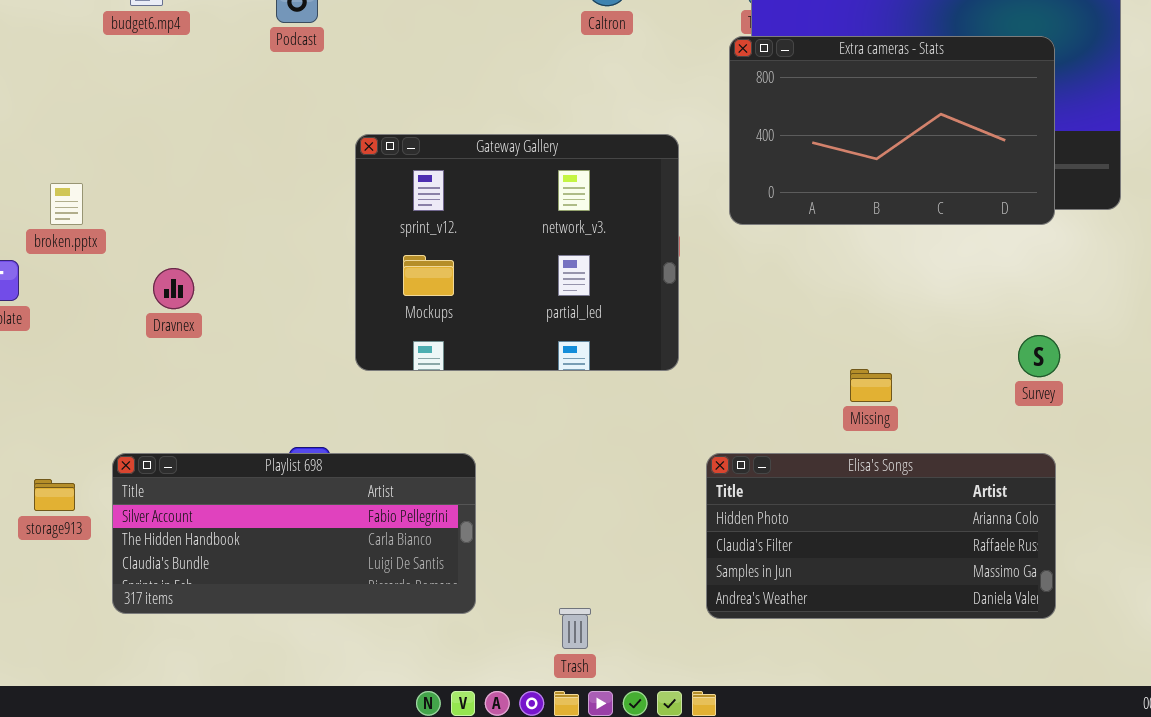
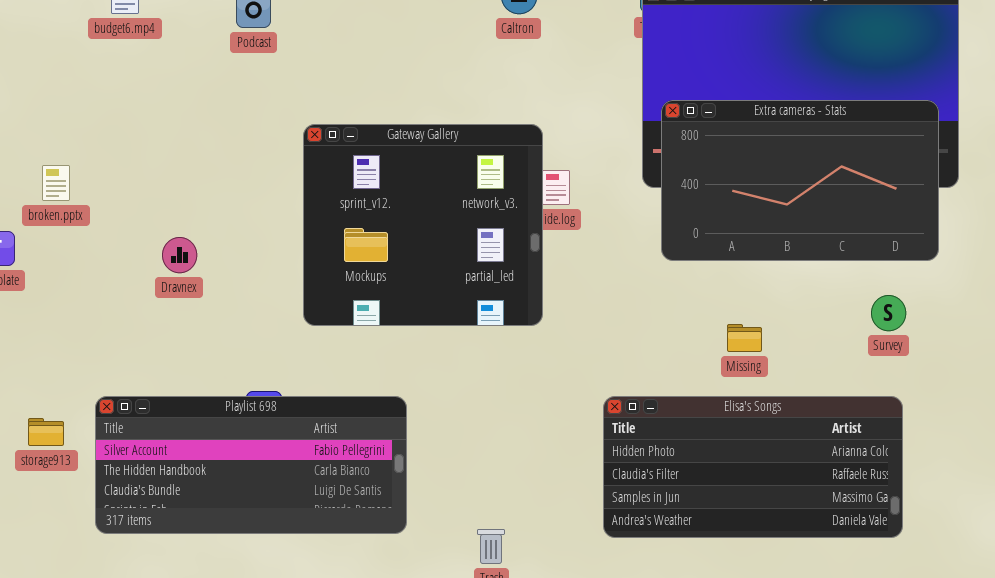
Extra cameras - Stats: [729,36,1055,225] -> [661,100,939,261], moved
Gateway Gallery: [355,134,679,371] -> [303,124,543,326], resized
Dravnex: [153,268,194,309] -> [162,237,197,273], moved

